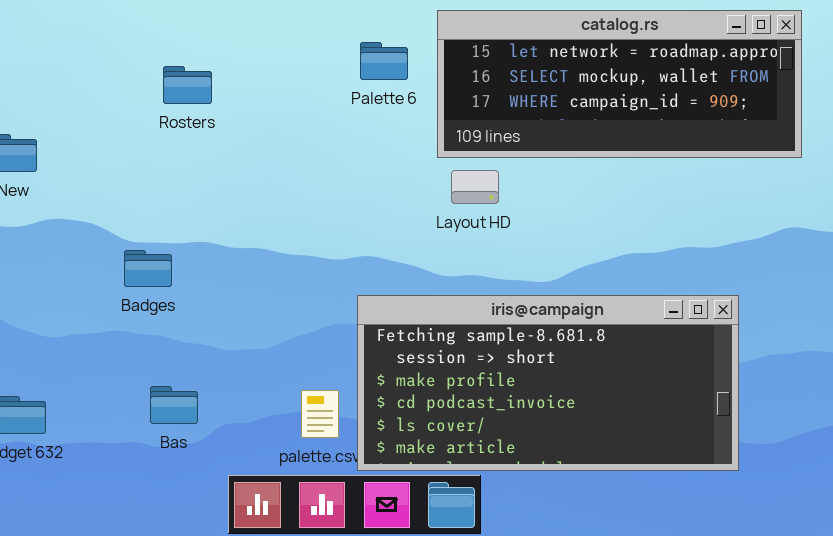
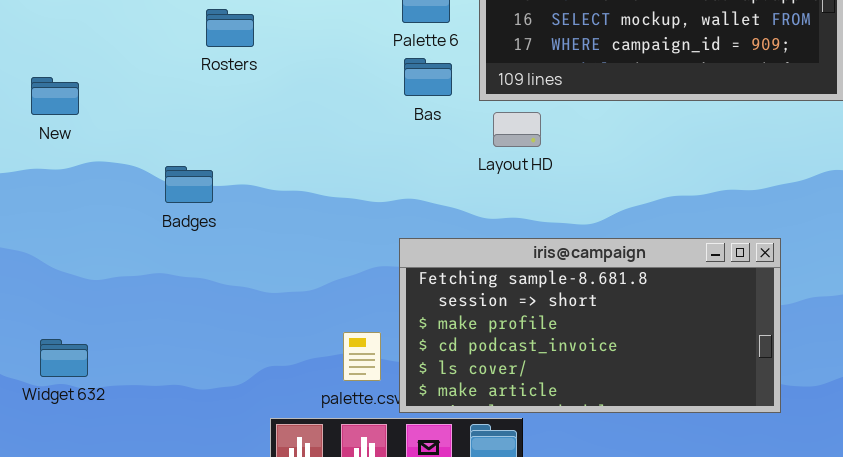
Badges: [124,250,172,287] -> [165,166,213,203], moved
Bas: [150,386,198,424] -> [404,58,452,96], moved

